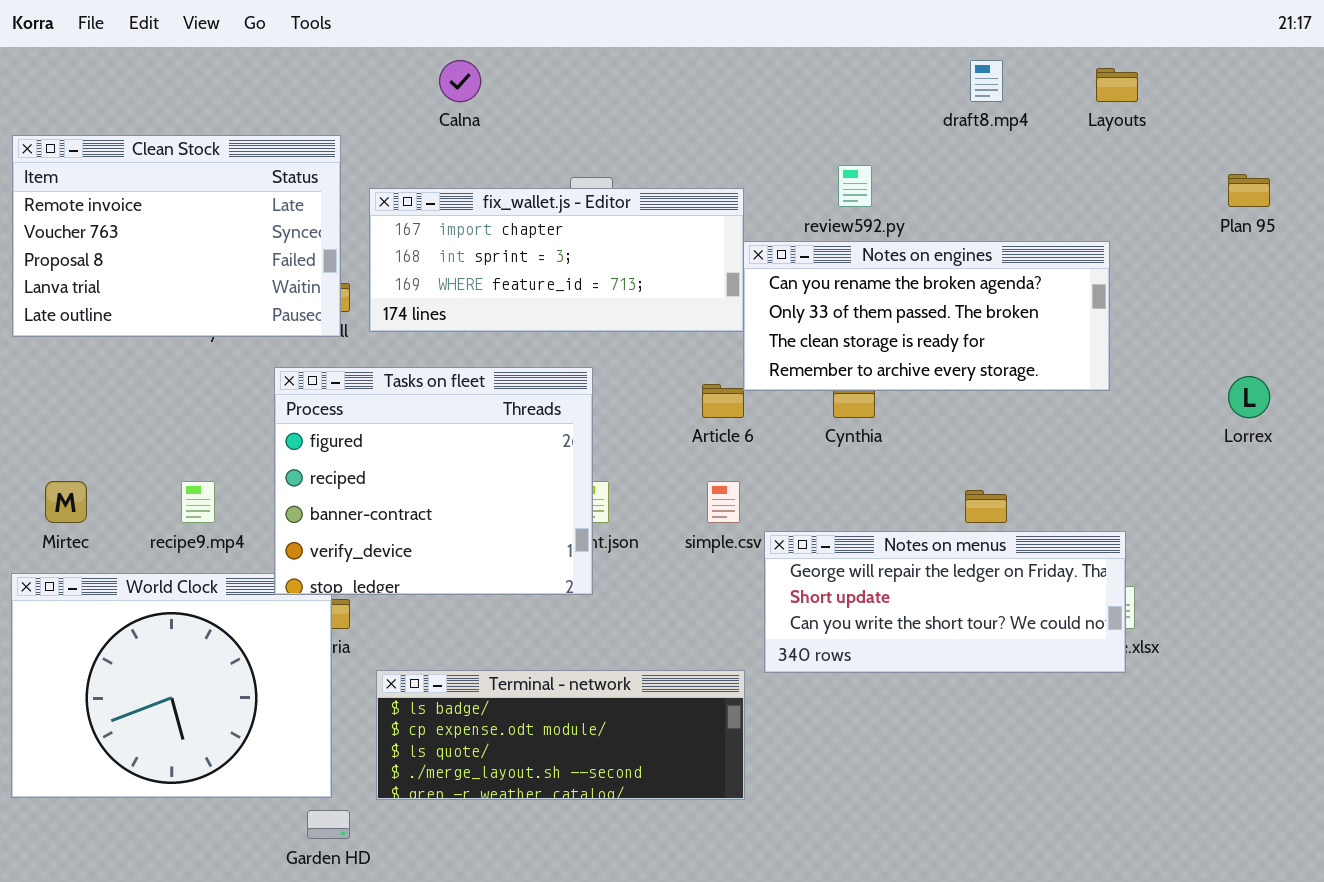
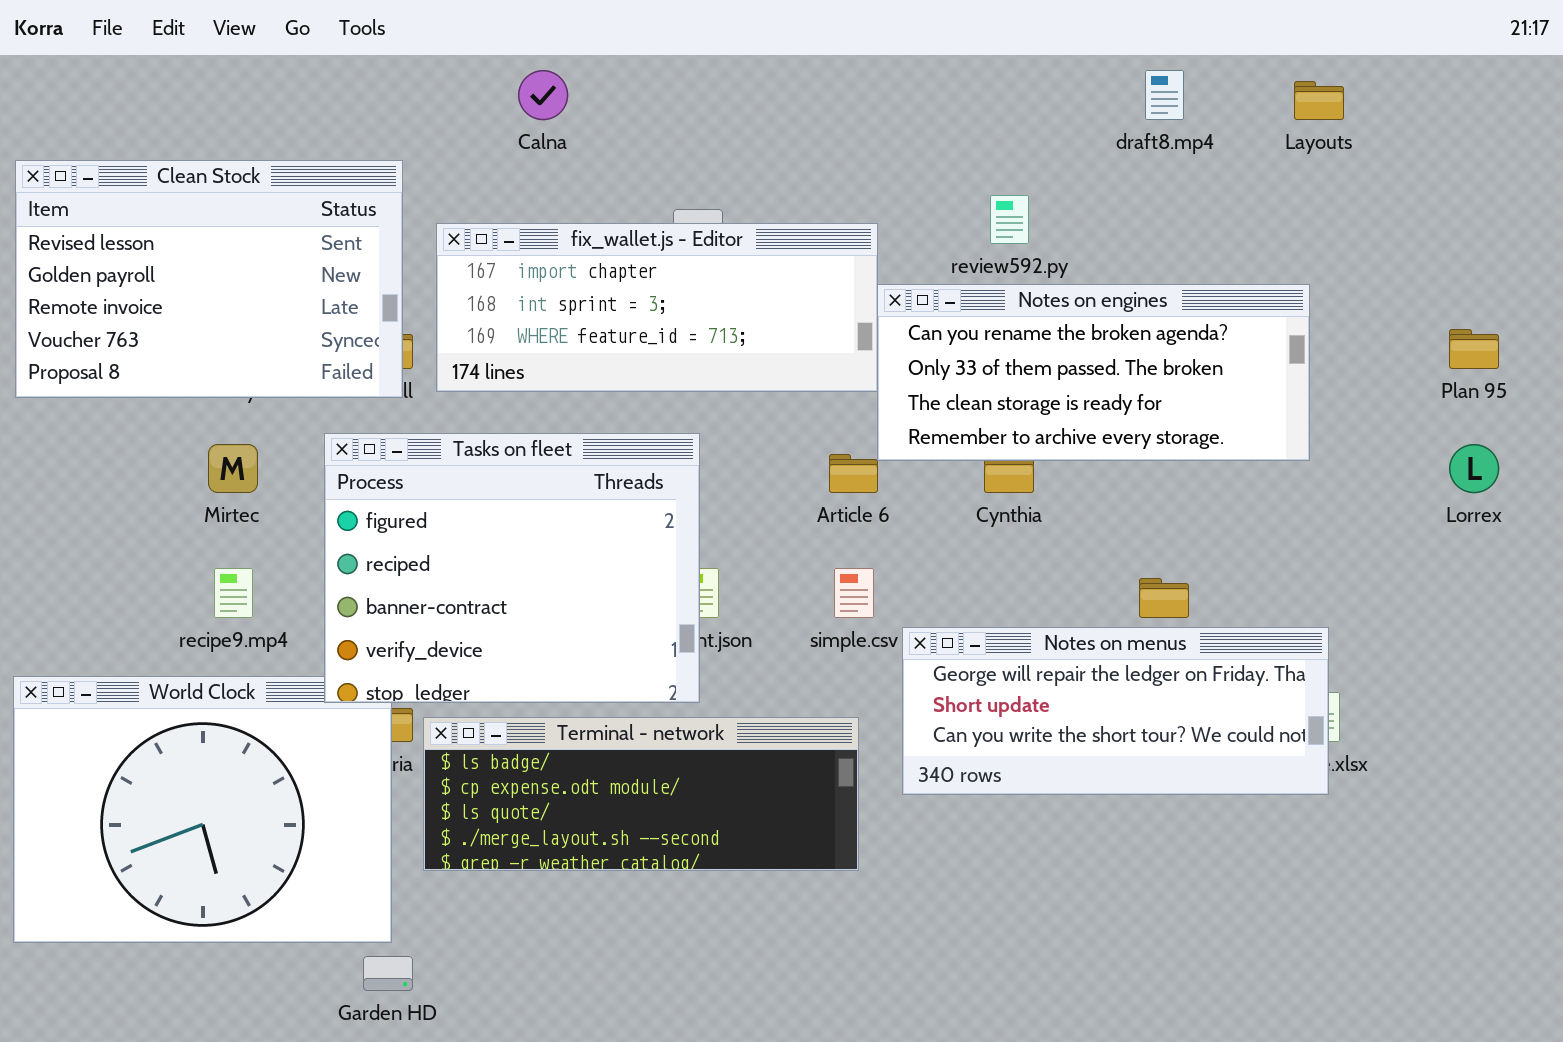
Clean Stock: [12,135,341,337] -> [15,160,403,398], scrolled up 2 rows
Plan 95: [1228,174,1270,207] -> [1449,329,1499,369], moved
Mirtec: [45,481,87,523] -> [208,444,258,493], moved
Terminal - network: [376,670,745,800] -> [423,717,859,871], moved

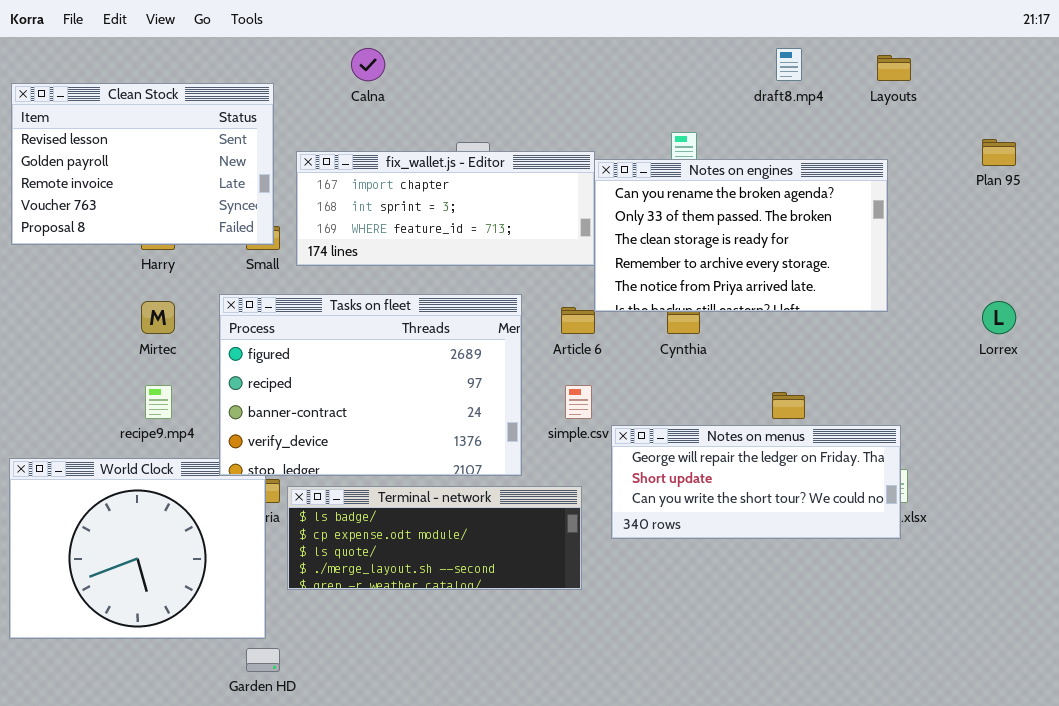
Clean Stock: [15,160,403,398] -> [11,83,274,245], moved
Notes on engines: [877,284,1310,461] -> [594,159,888,312], resized
Plan 95: [1449,329,1499,369] -> [982,139,1016,166], moved
Tasks on fleet: [324,433,700,703] -> [219,294,522,476], resized

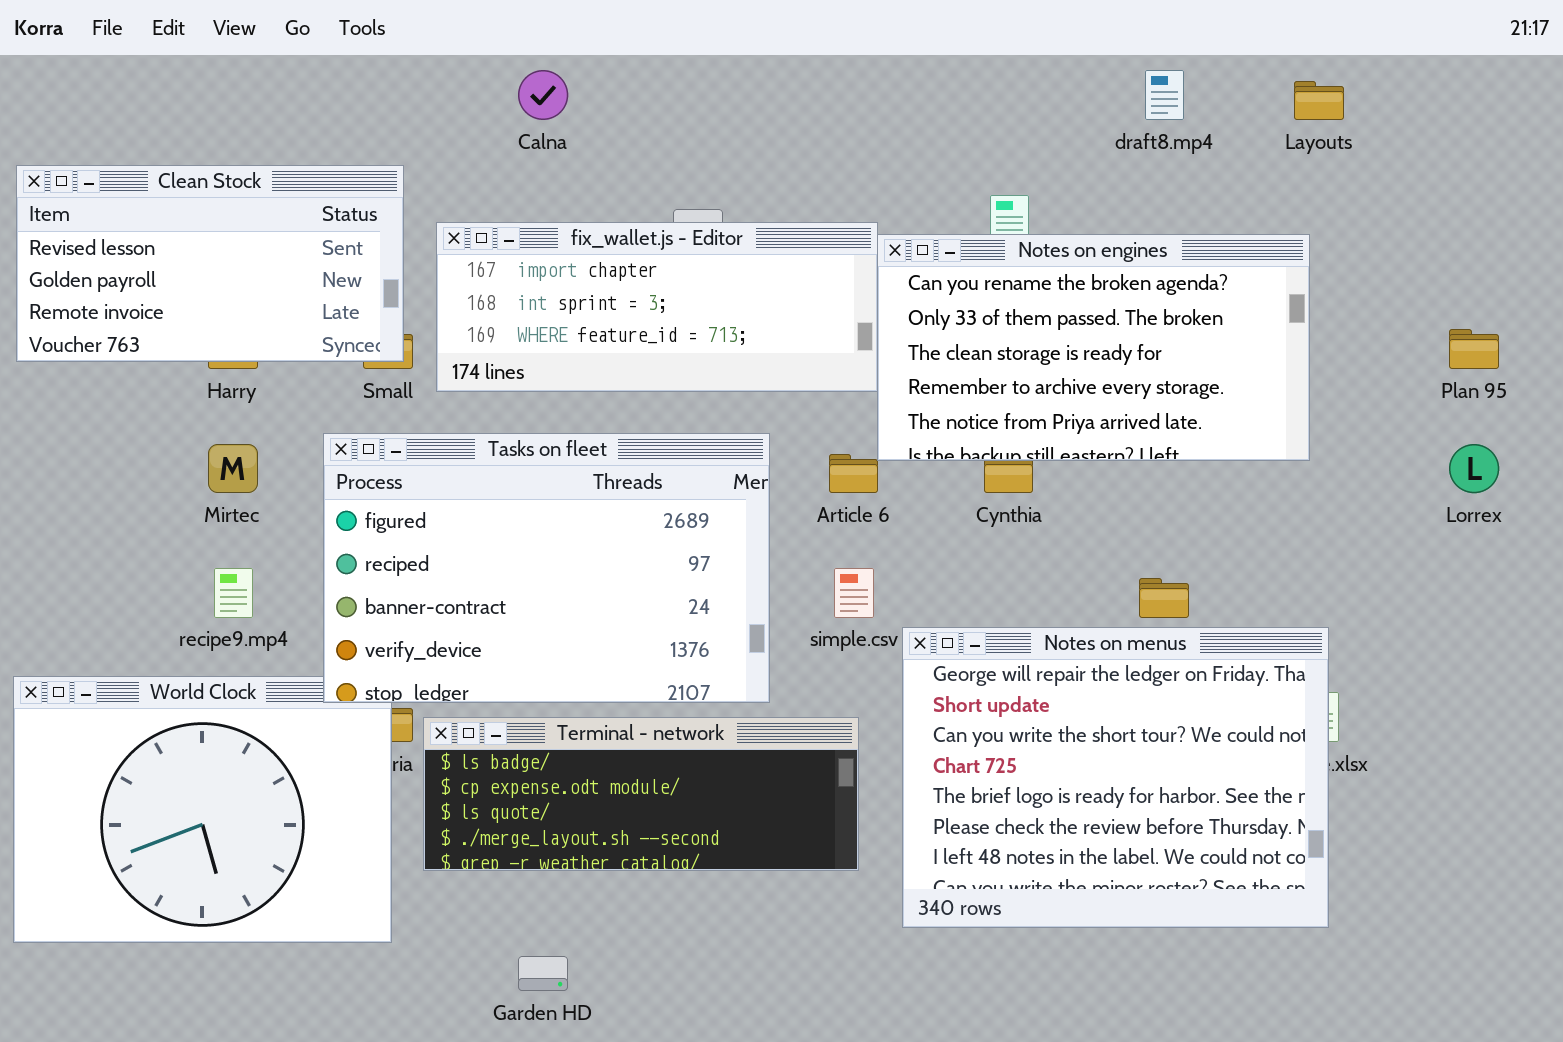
Clean Stock: [11,83,274,245] -> [16,165,404,362], resized
Plan 95: [982,139,1016,166] -> [1449,329,1499,369], moved
Notes on menus: [611,425,901,539] -> [902,627,1329,928], resized
Garden HD: [246,648,280,672] -> [518,956,568,991], moved

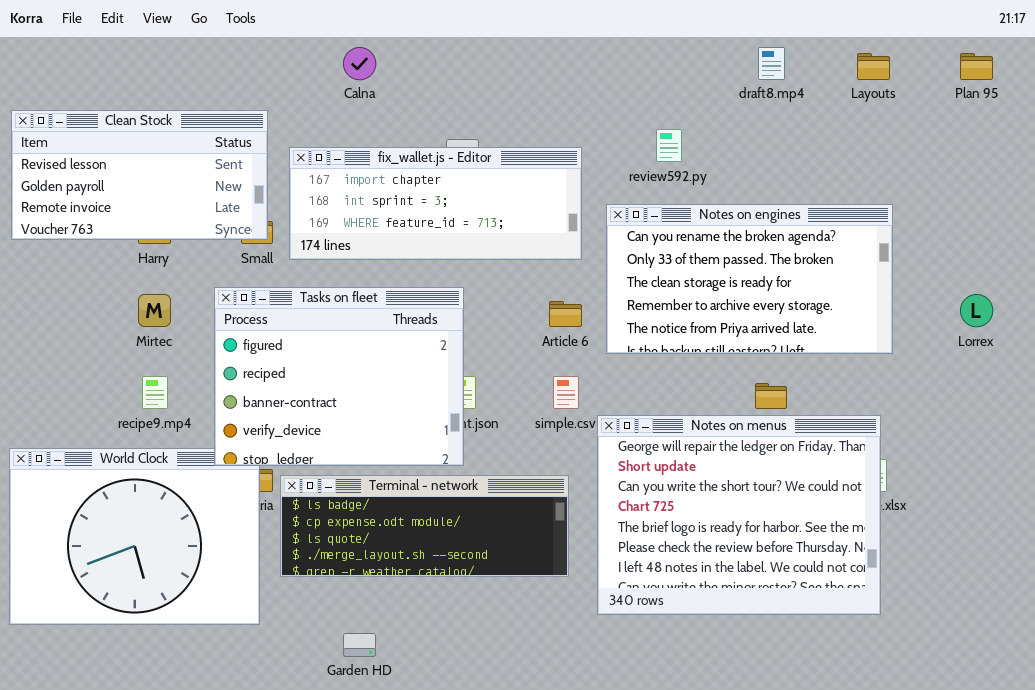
Notes on engines: [877,234,1310,461] -> [606,204,893,354], moved
Plan 95: [1449,329,1499,369] -> [960,53,993,80], moved
Tasks on fleet: [323,433,770,703] -> [214,287,464,466], resized

